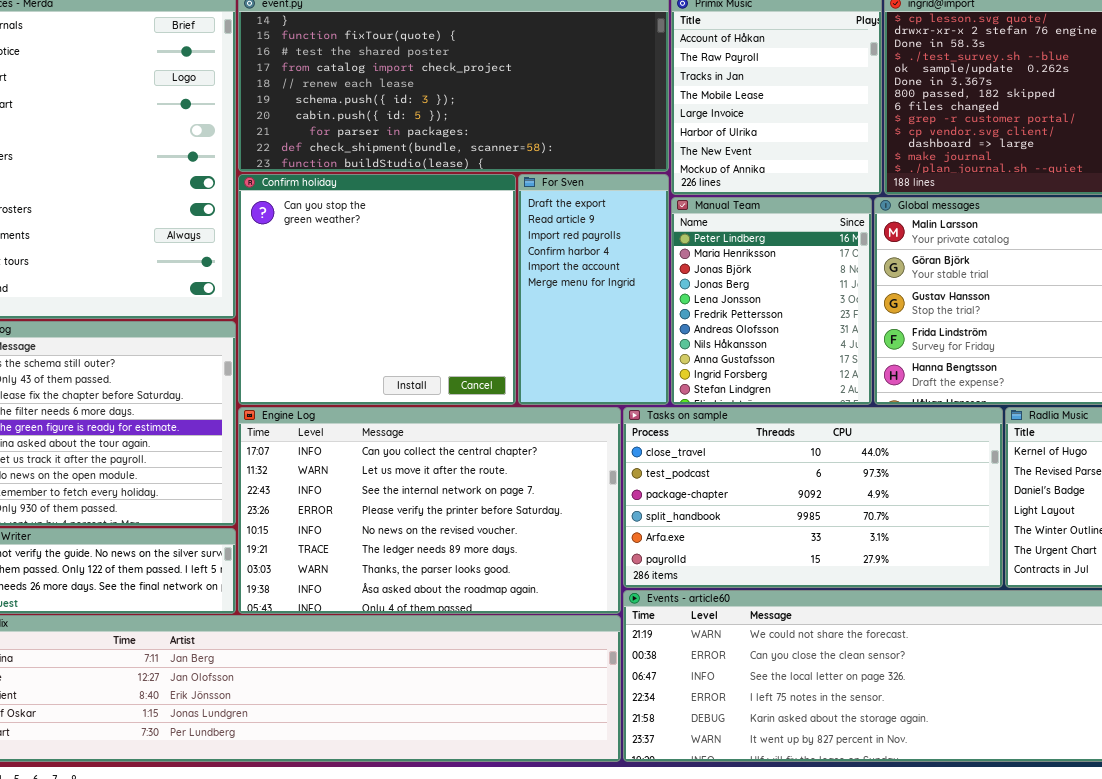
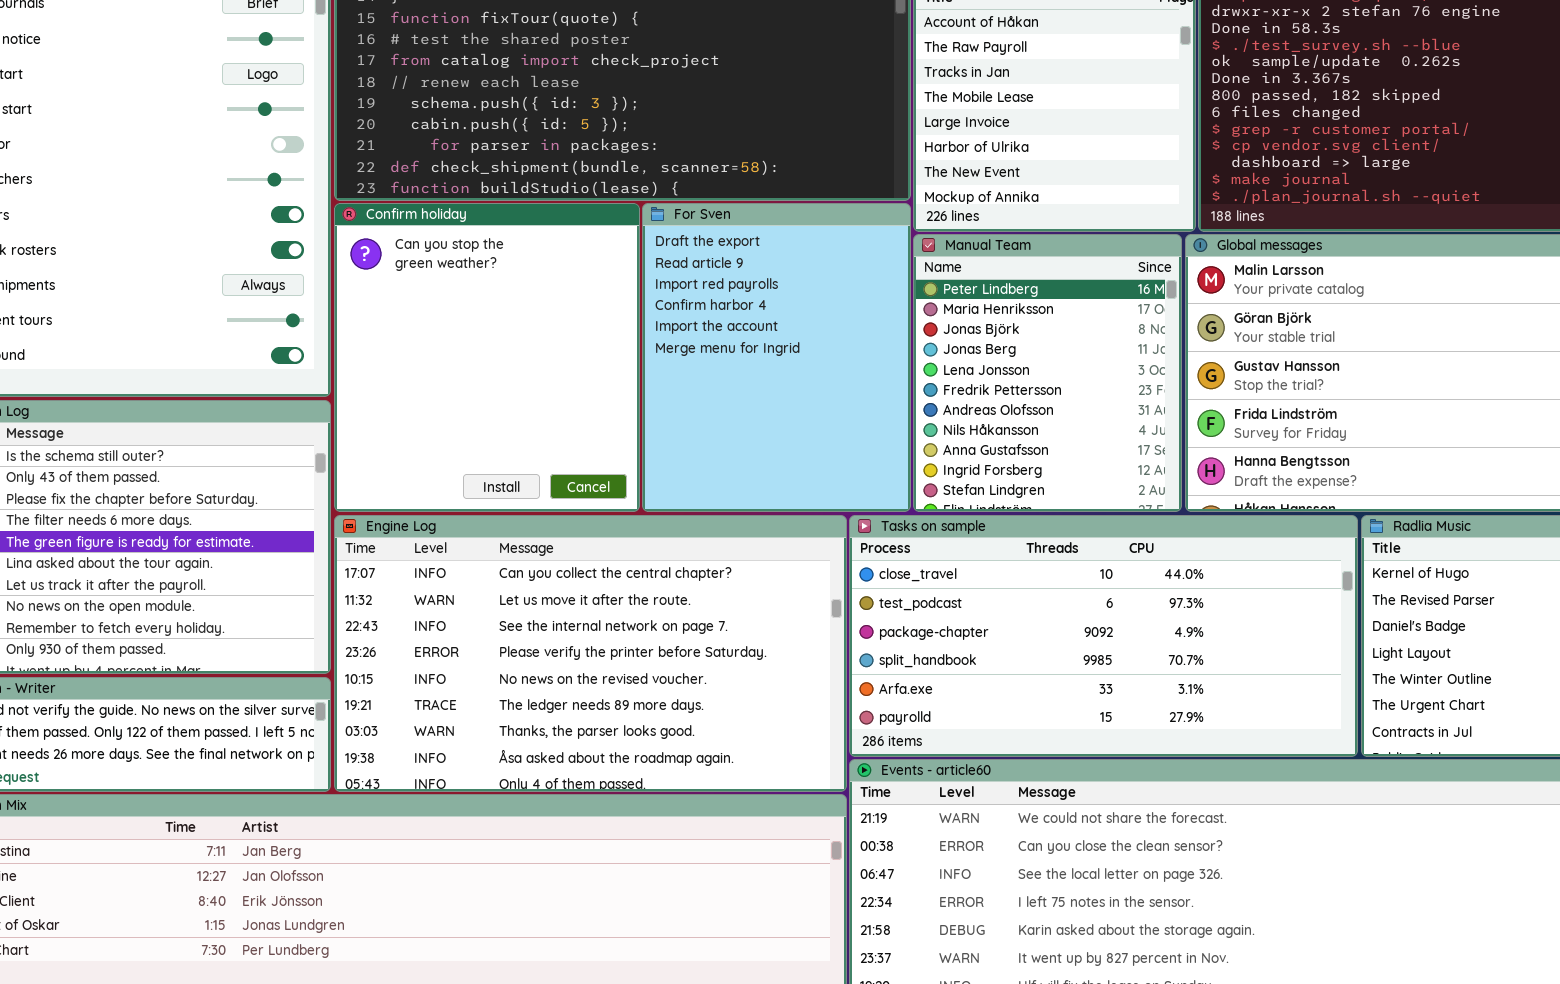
Confirm holiday: [238,174,516,405] -> [334,203,640,512], resized
For Sven: [518,174,669,405] -> [642,203,911,512], resized

